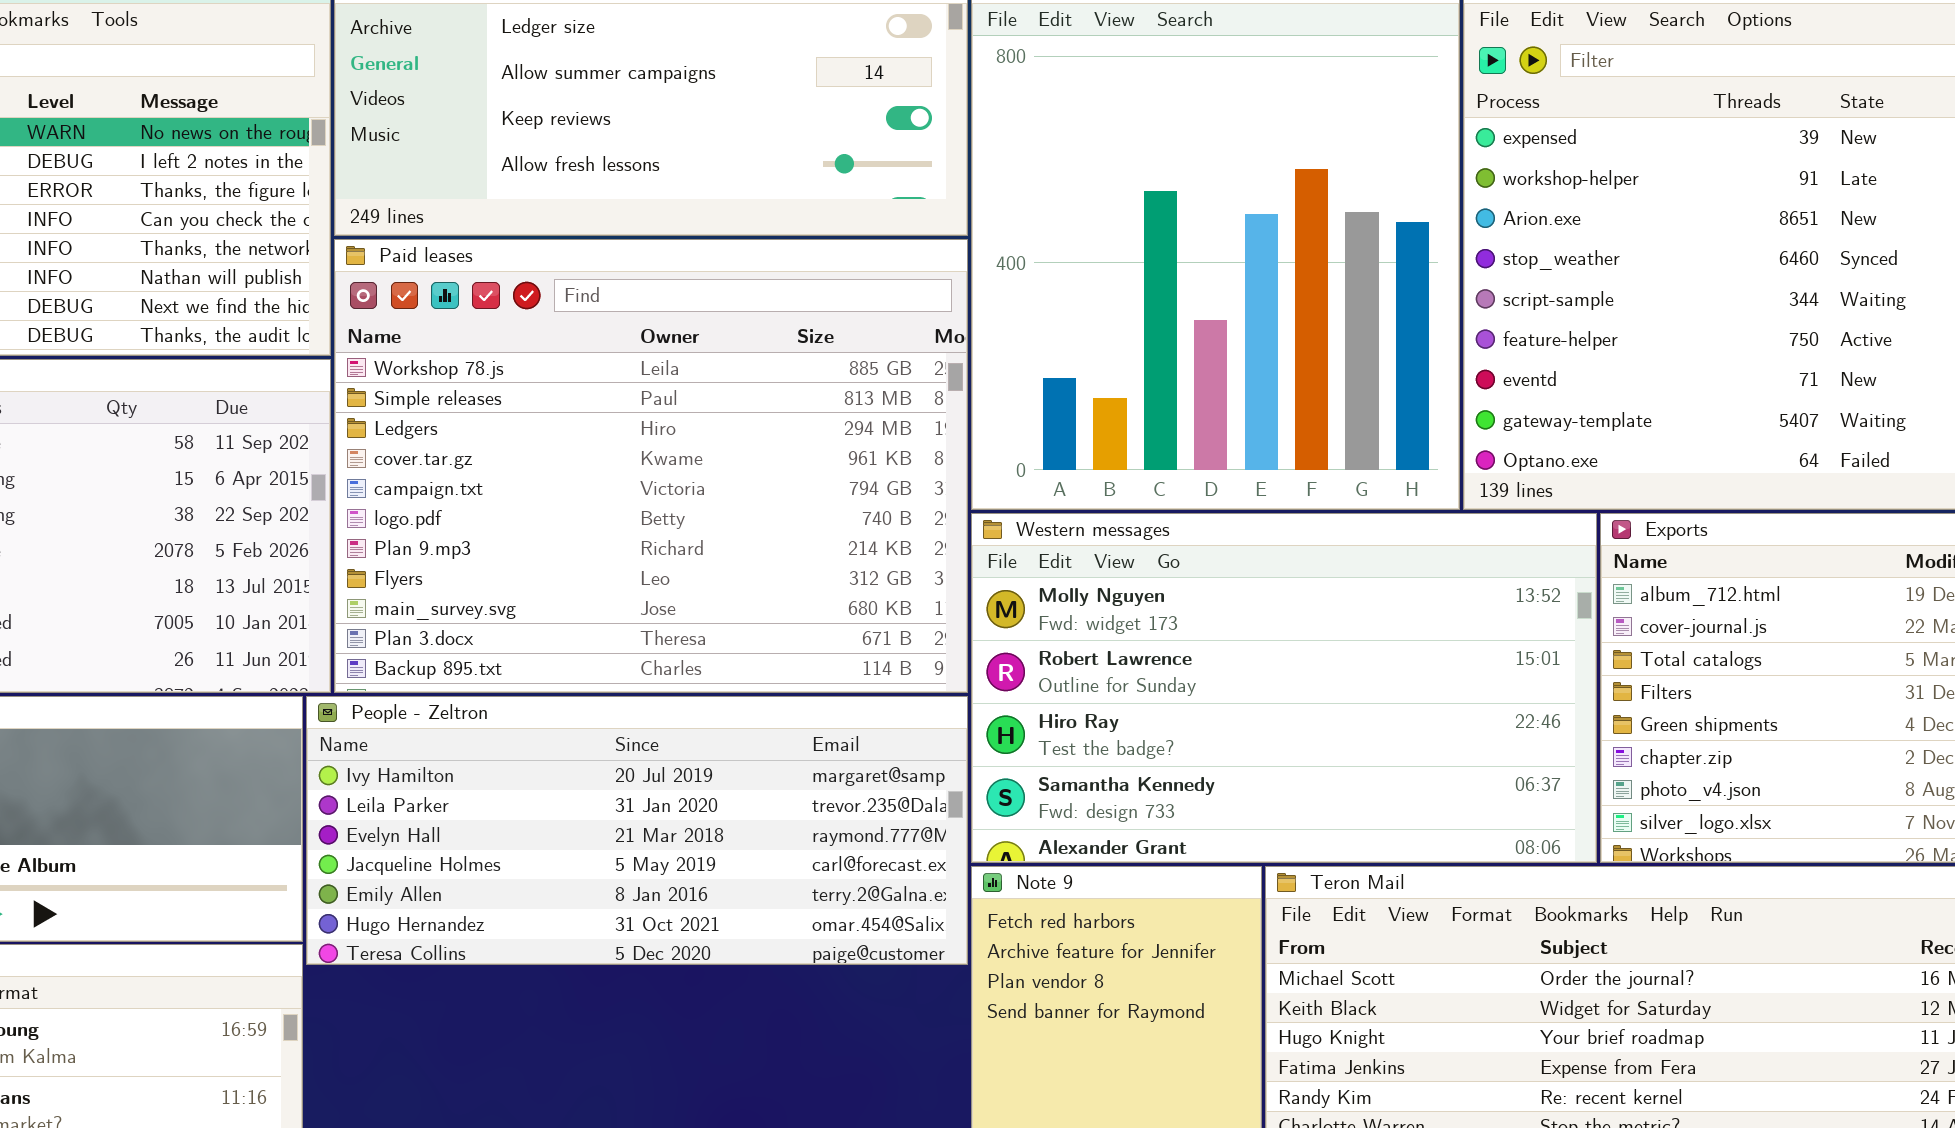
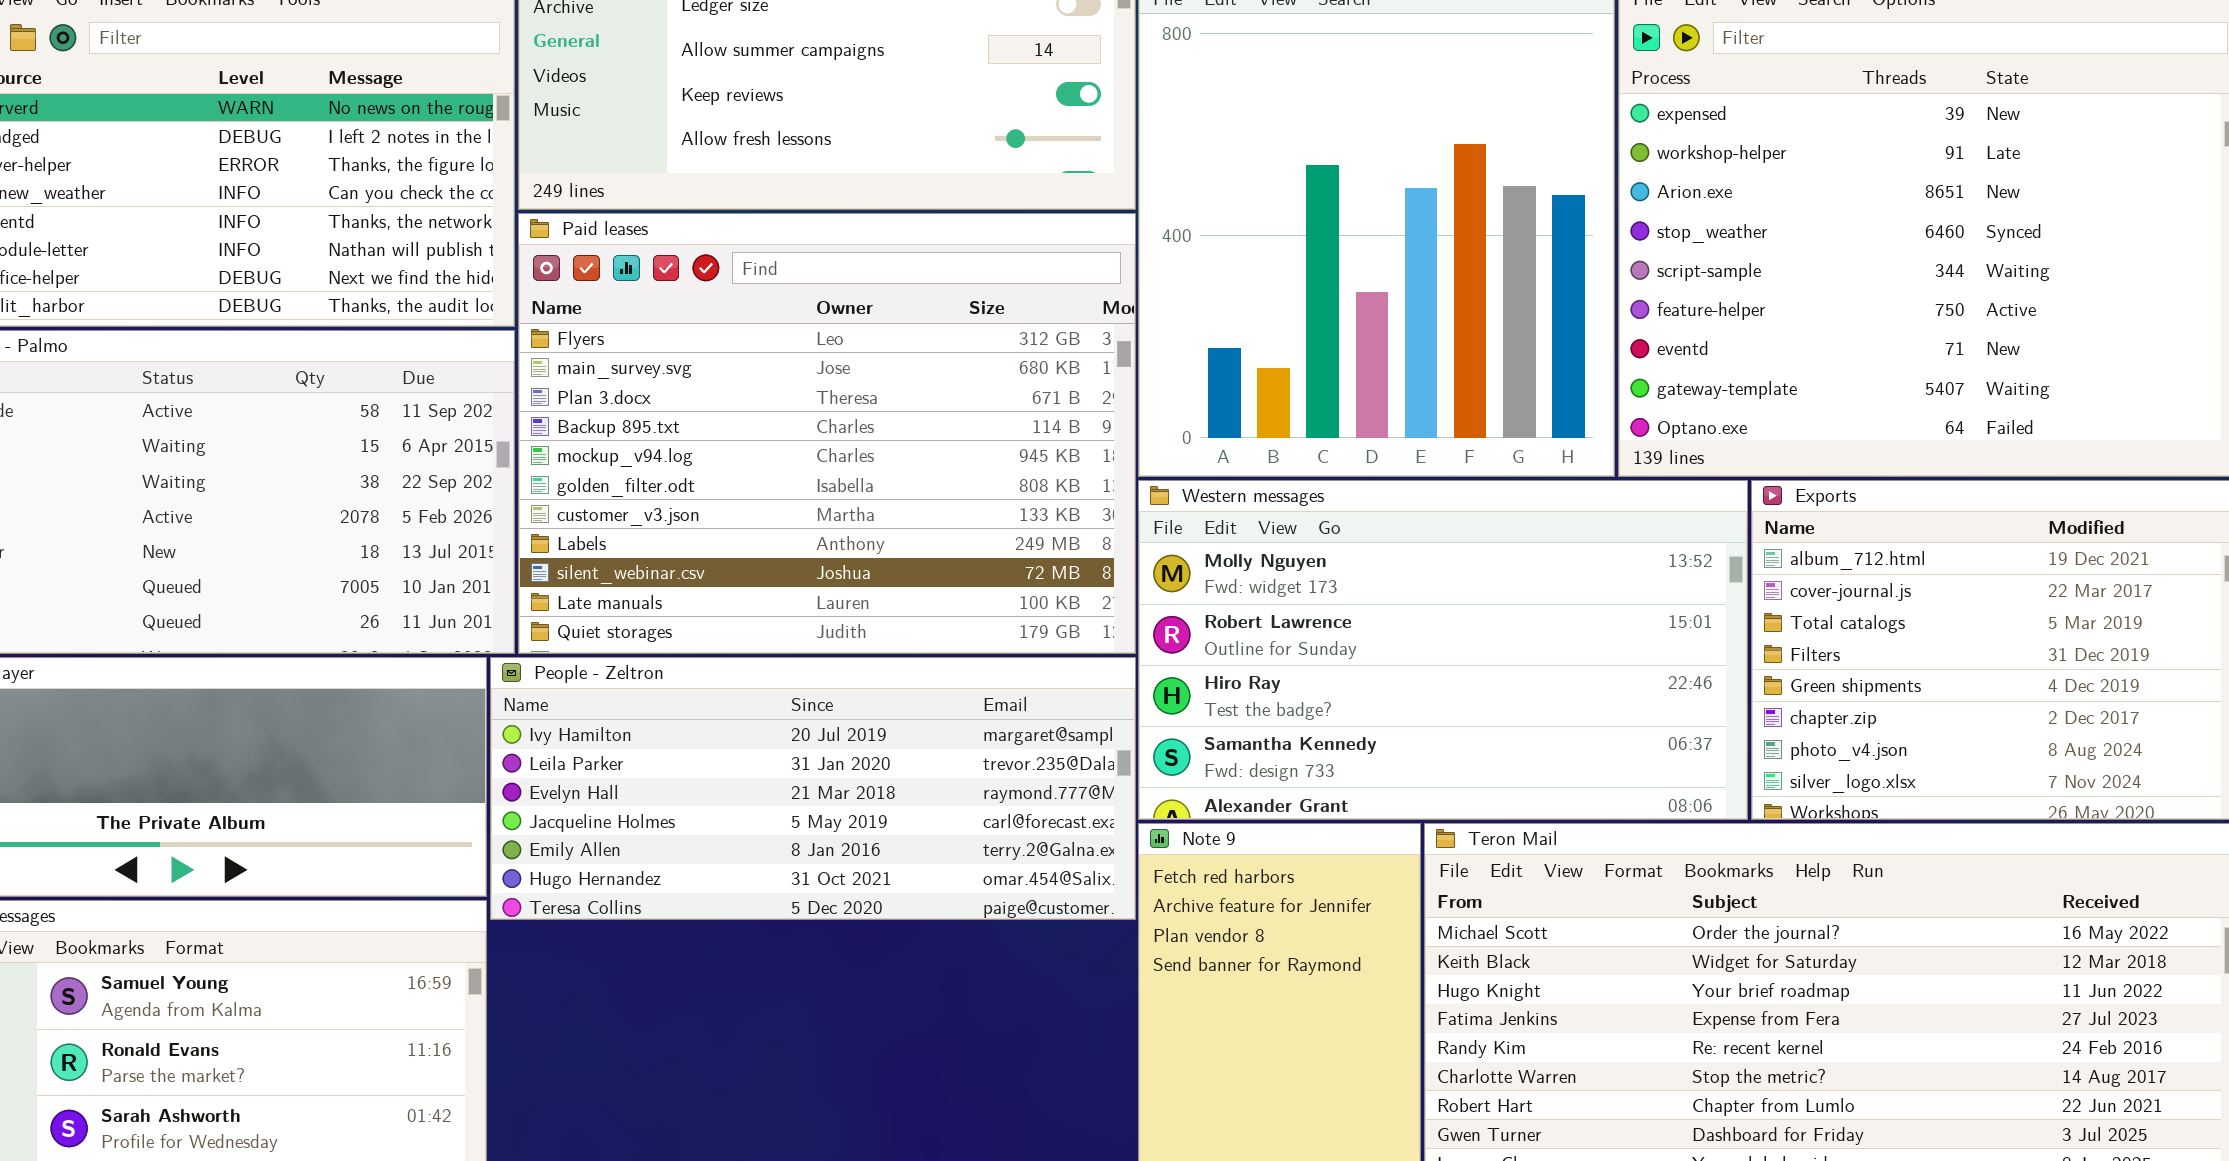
Paid leases: [334,239,968,693] -> [518,213,1136,654], scrolled down 7 rows

